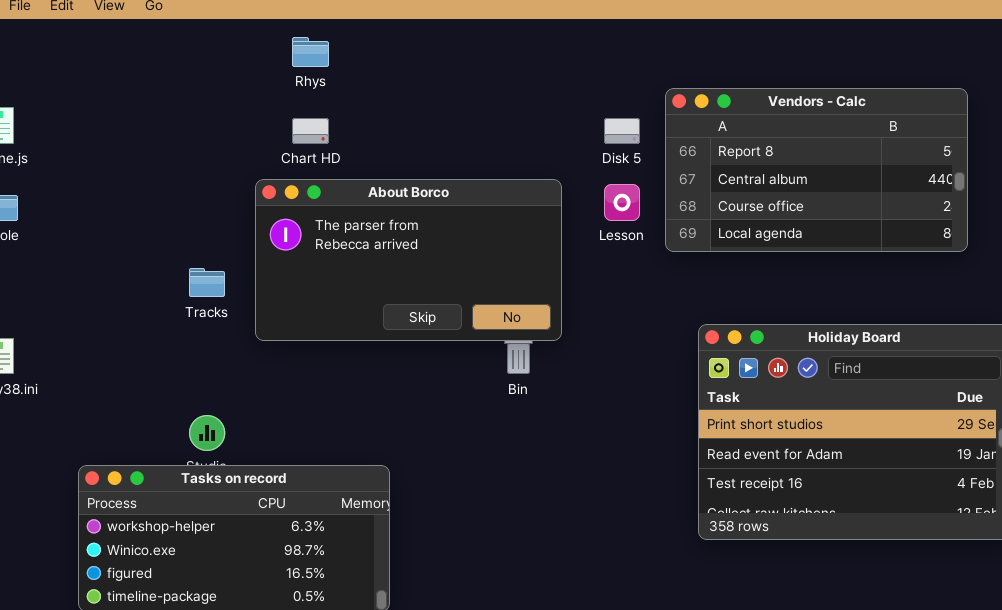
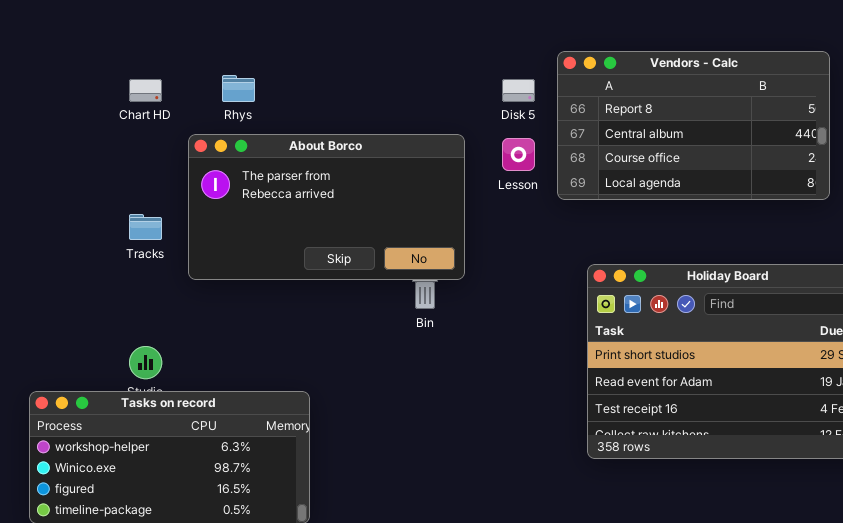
Rhys: [292,37,329,67] -> [222,75,255,102], moved
Chart HD: [292,118,329,144] -> [129,79,162,102], moved

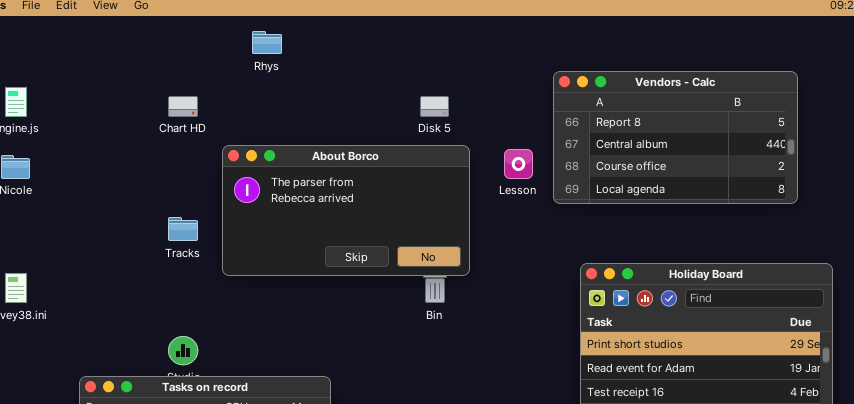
Rhys: [222,75,255,102] -> [252,31,282,54], moved
Disk 5: [502,79,535,102] -> [420,96,449,117], moved

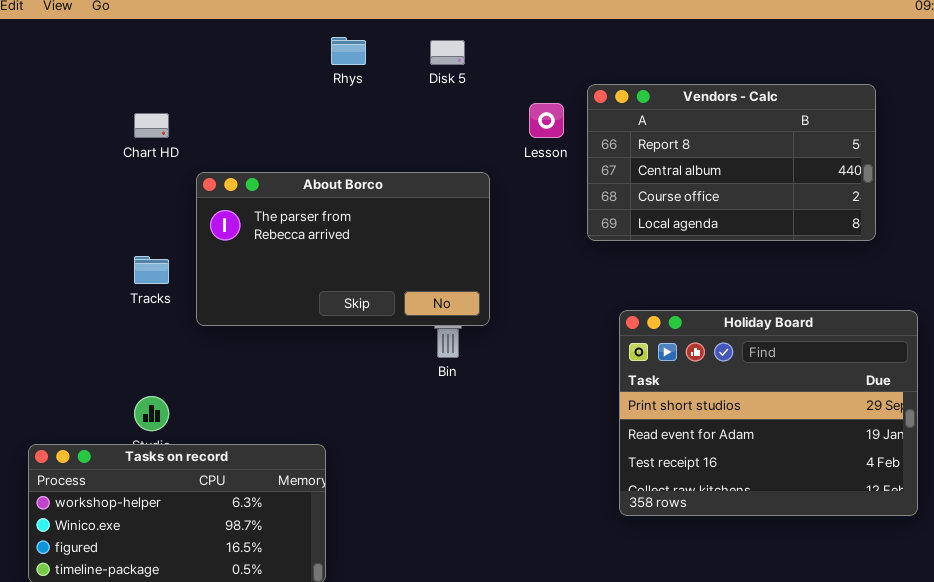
Rhys: [252,31,282,54] -> [331,37,366,65], moved
Disk 5: [420,96,449,117] -> [430,40,465,65], moved
Lesson: [504,149,533,179] -> [529,103,564,138], moved

